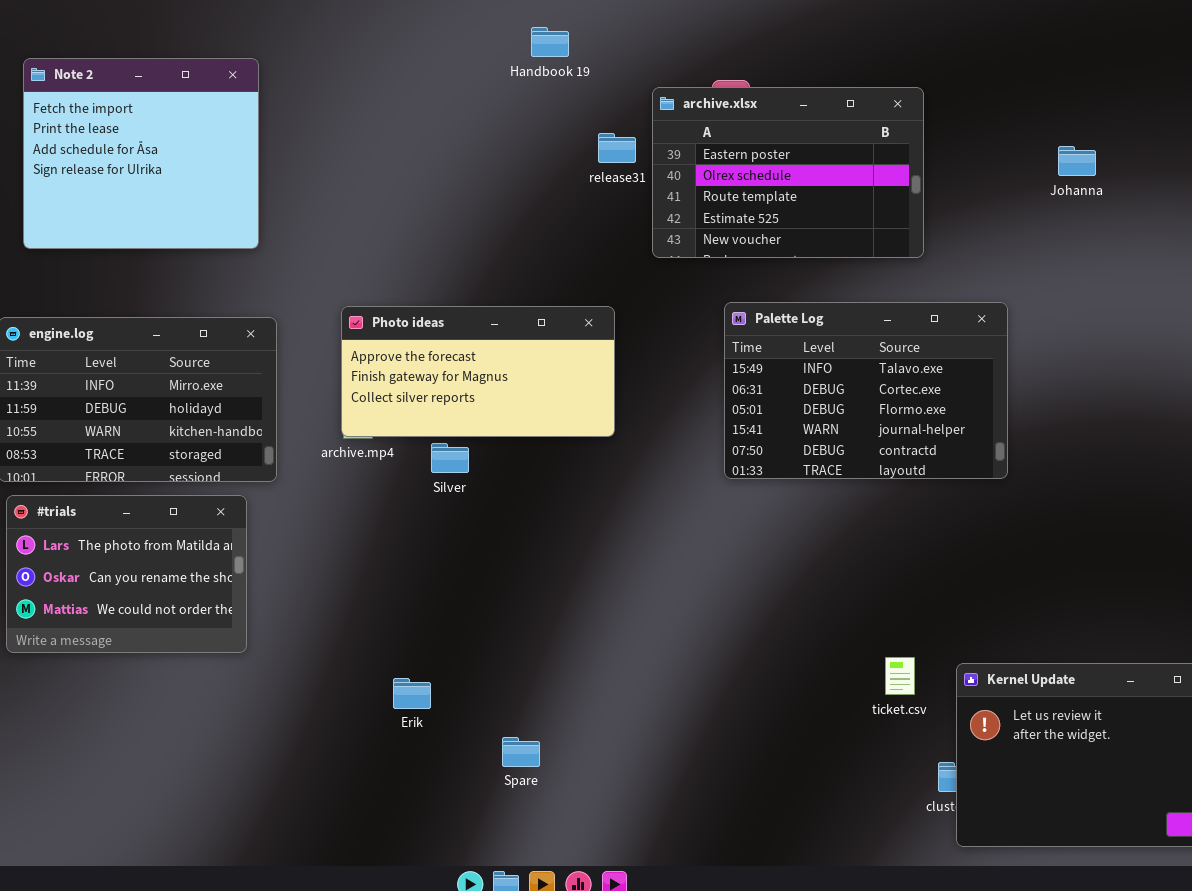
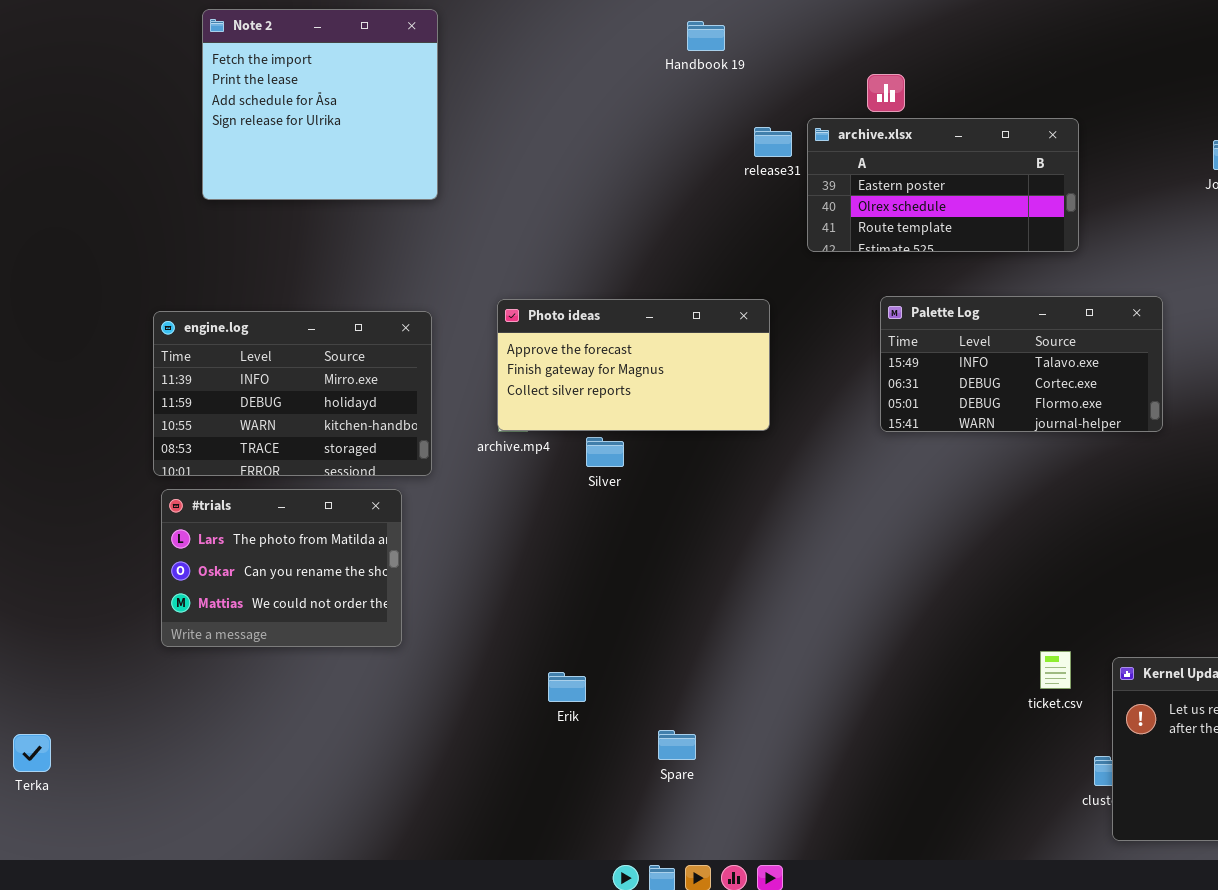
Note 2: [23,58,259,249] -> [202,9,438,200], moved
archive.xlsx: [652,87,924,258] -> [807,118,1079,252], resized
Palette Log: [724,302,1008,479] -> [880,296,1163,432], resized

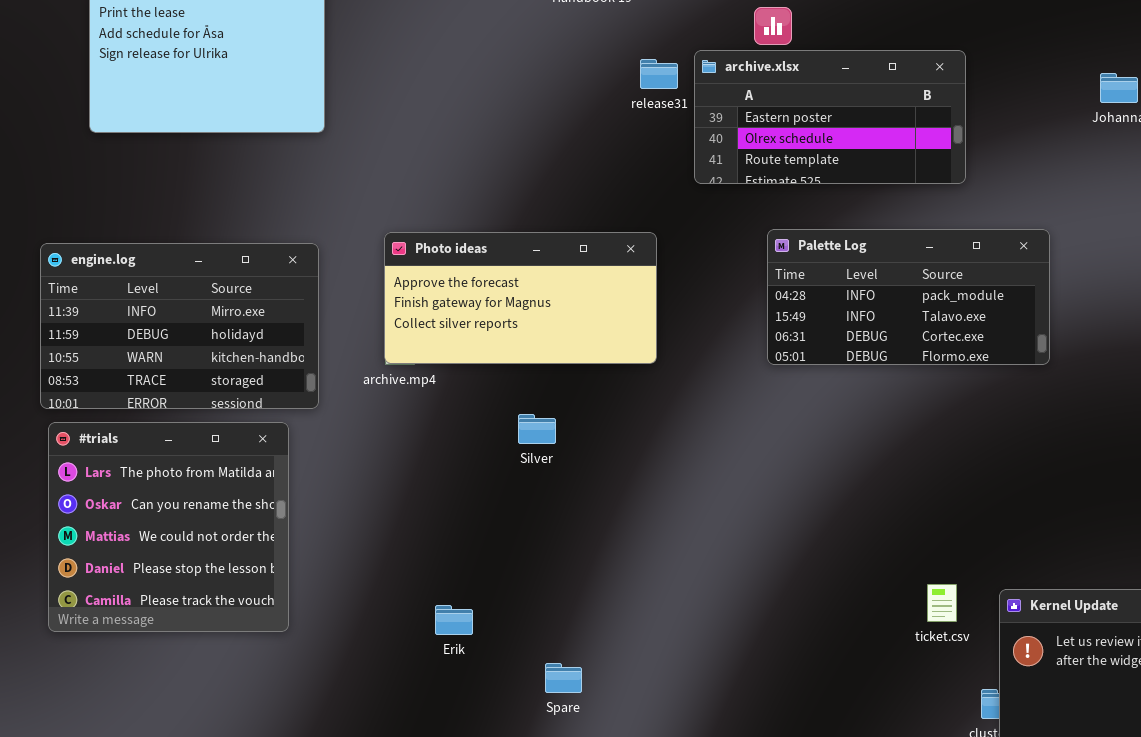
Palette Log: [880,296,1163,432] -> [767,229,1050,365], scrolled up 1 row
Silver: [586,437,624,467] -> [518,414,556,444], moved
#trials: [161,489,402,647] -> [48,422,289,632], resized

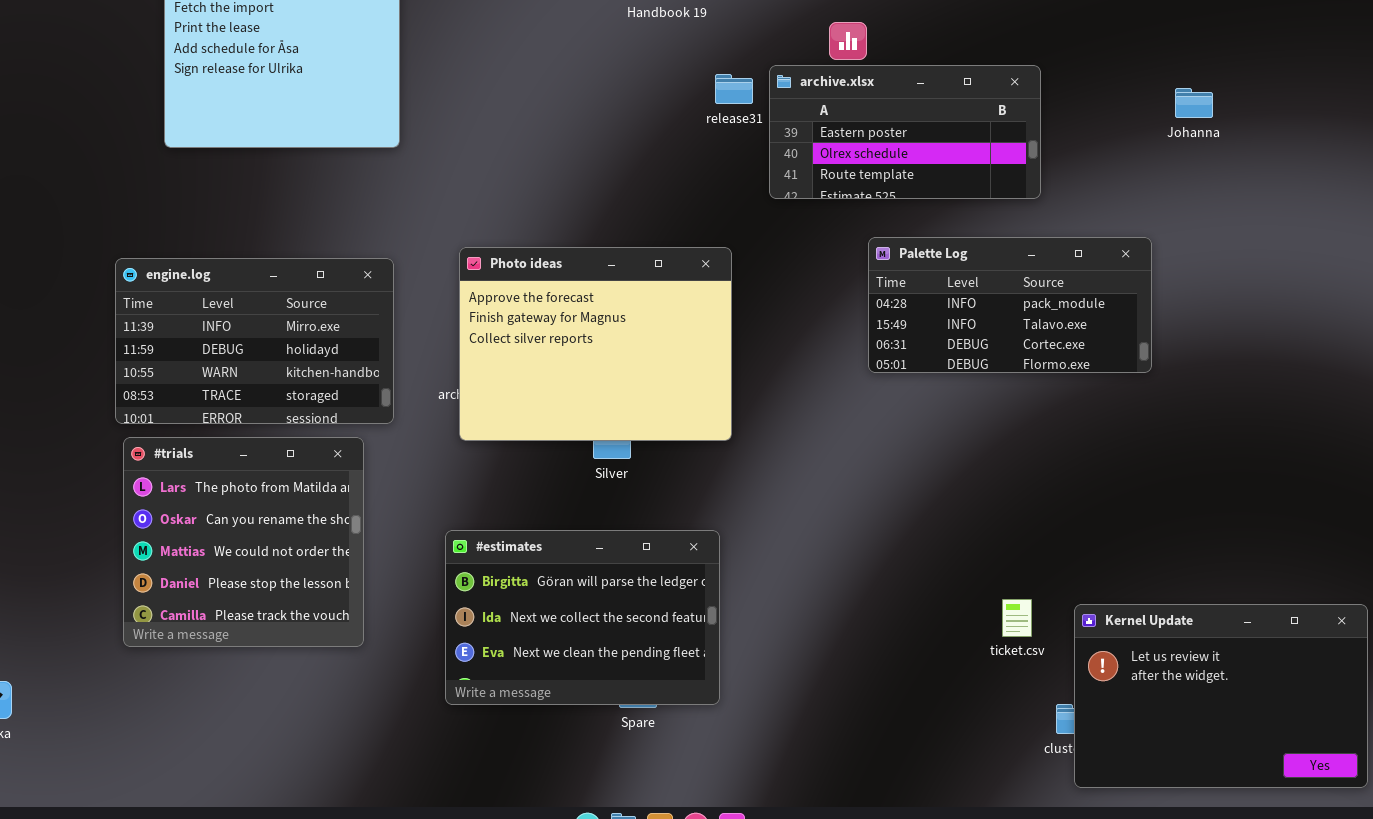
Palette Log: [767,229,1050,365] -> [868,237,1152,373], moved
Photo ideas: [384,232,657,364] -> [459,247,732,441], resized
#estimates: none -> [445,530,720,705], opened

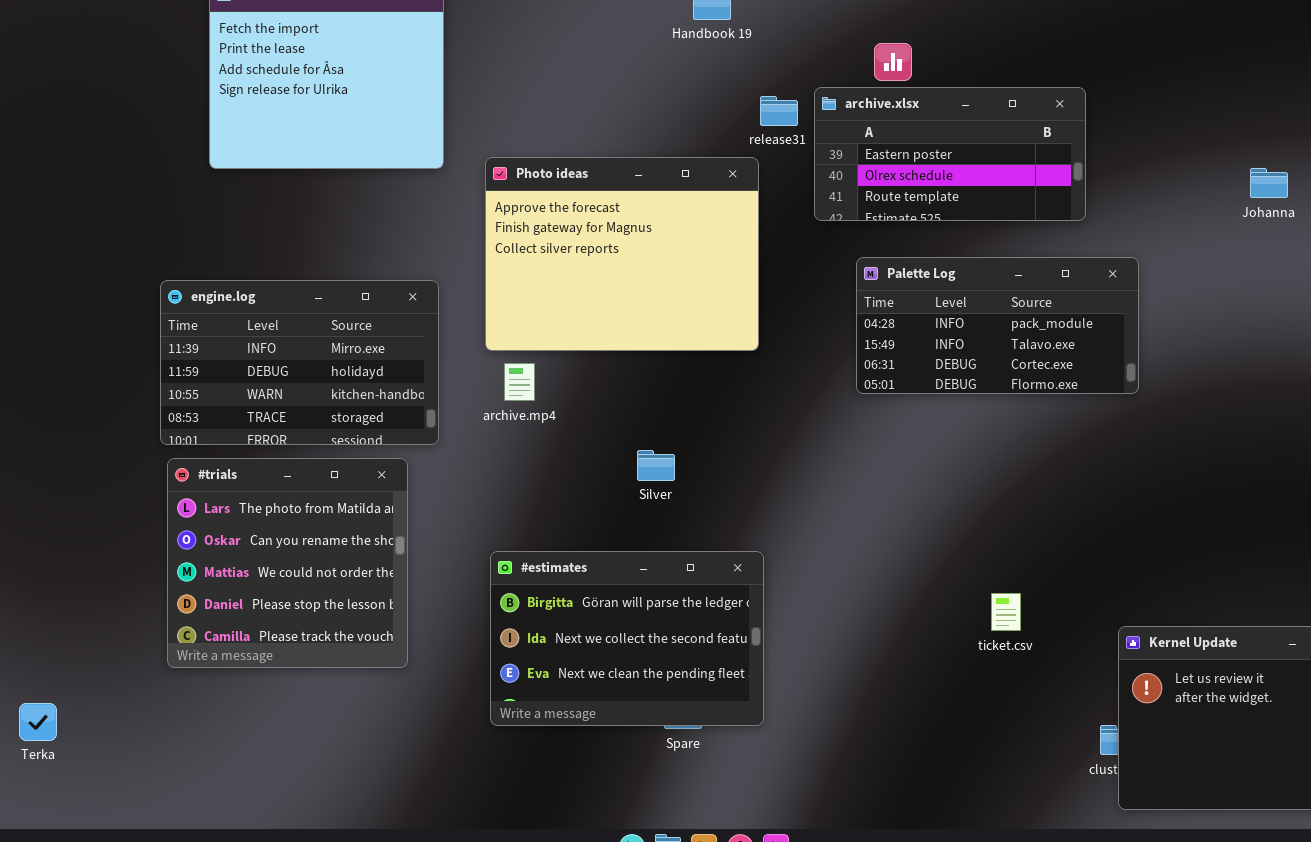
Johanna: [1175,88,1213,118] -> [1250,168,1288,198], moved
Palette Log: [868,237,1152,373] -> [856,257,1139,394], moved
Photo ideas: [459,247,732,441] -> [485,157,759,351], moved
ticket.csv: [1002,599,1032,637] -> [991,593,1021,631], moved

